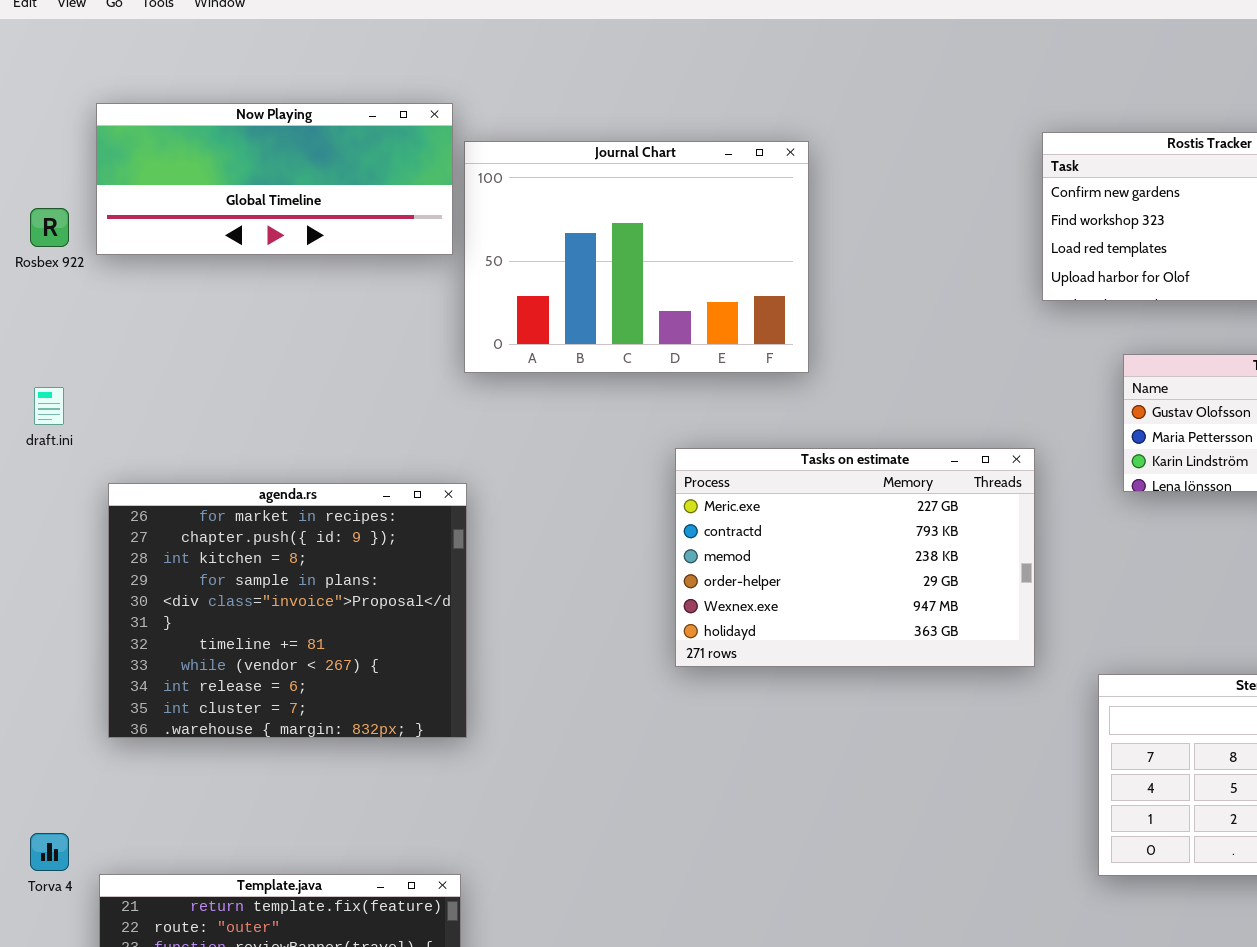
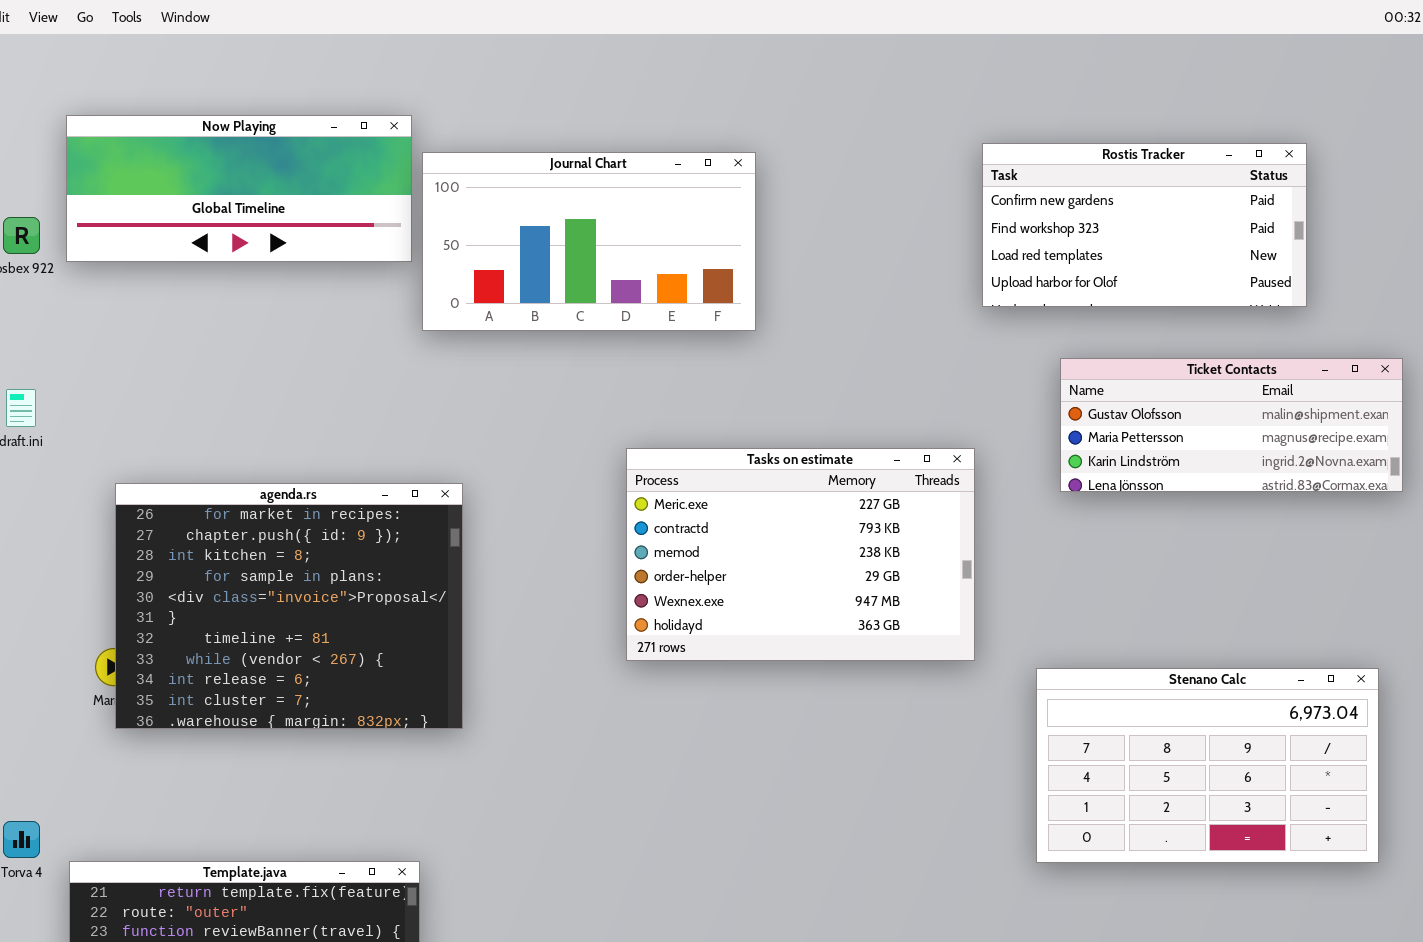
Journal Chart: [464,141,809,373] -> [422,152,756,331], resized
agenda.rs: [108,483,467,738] -> [115,483,463,729], moved

